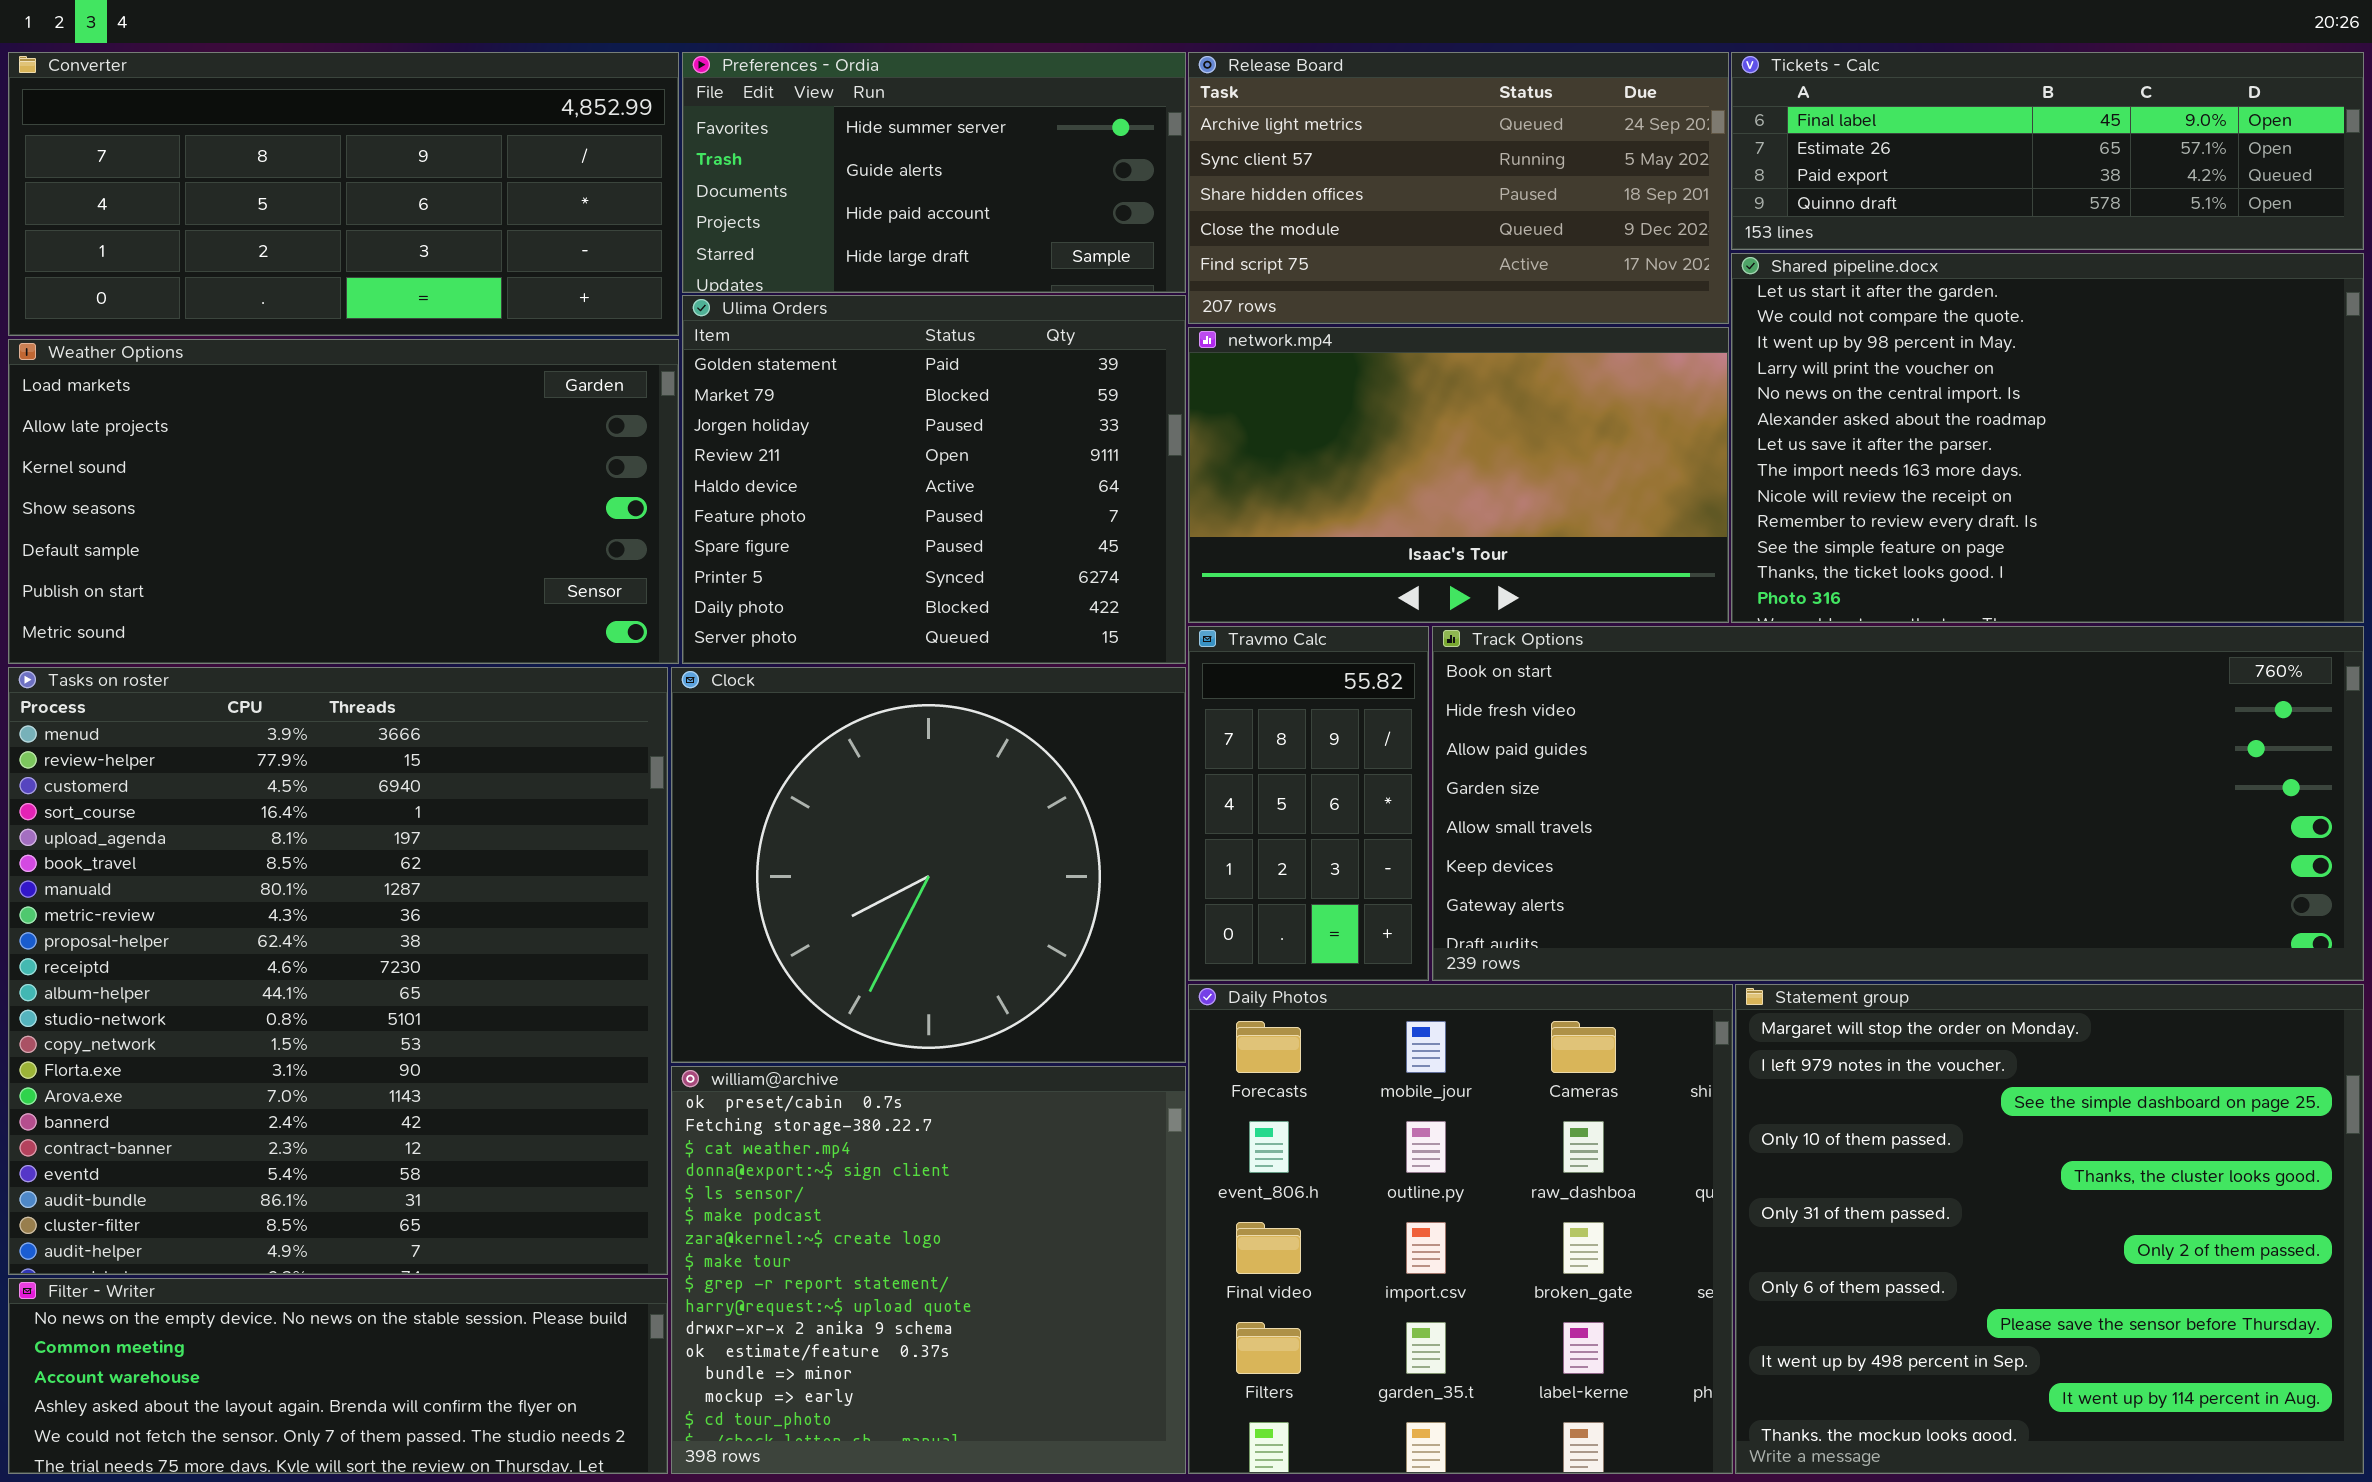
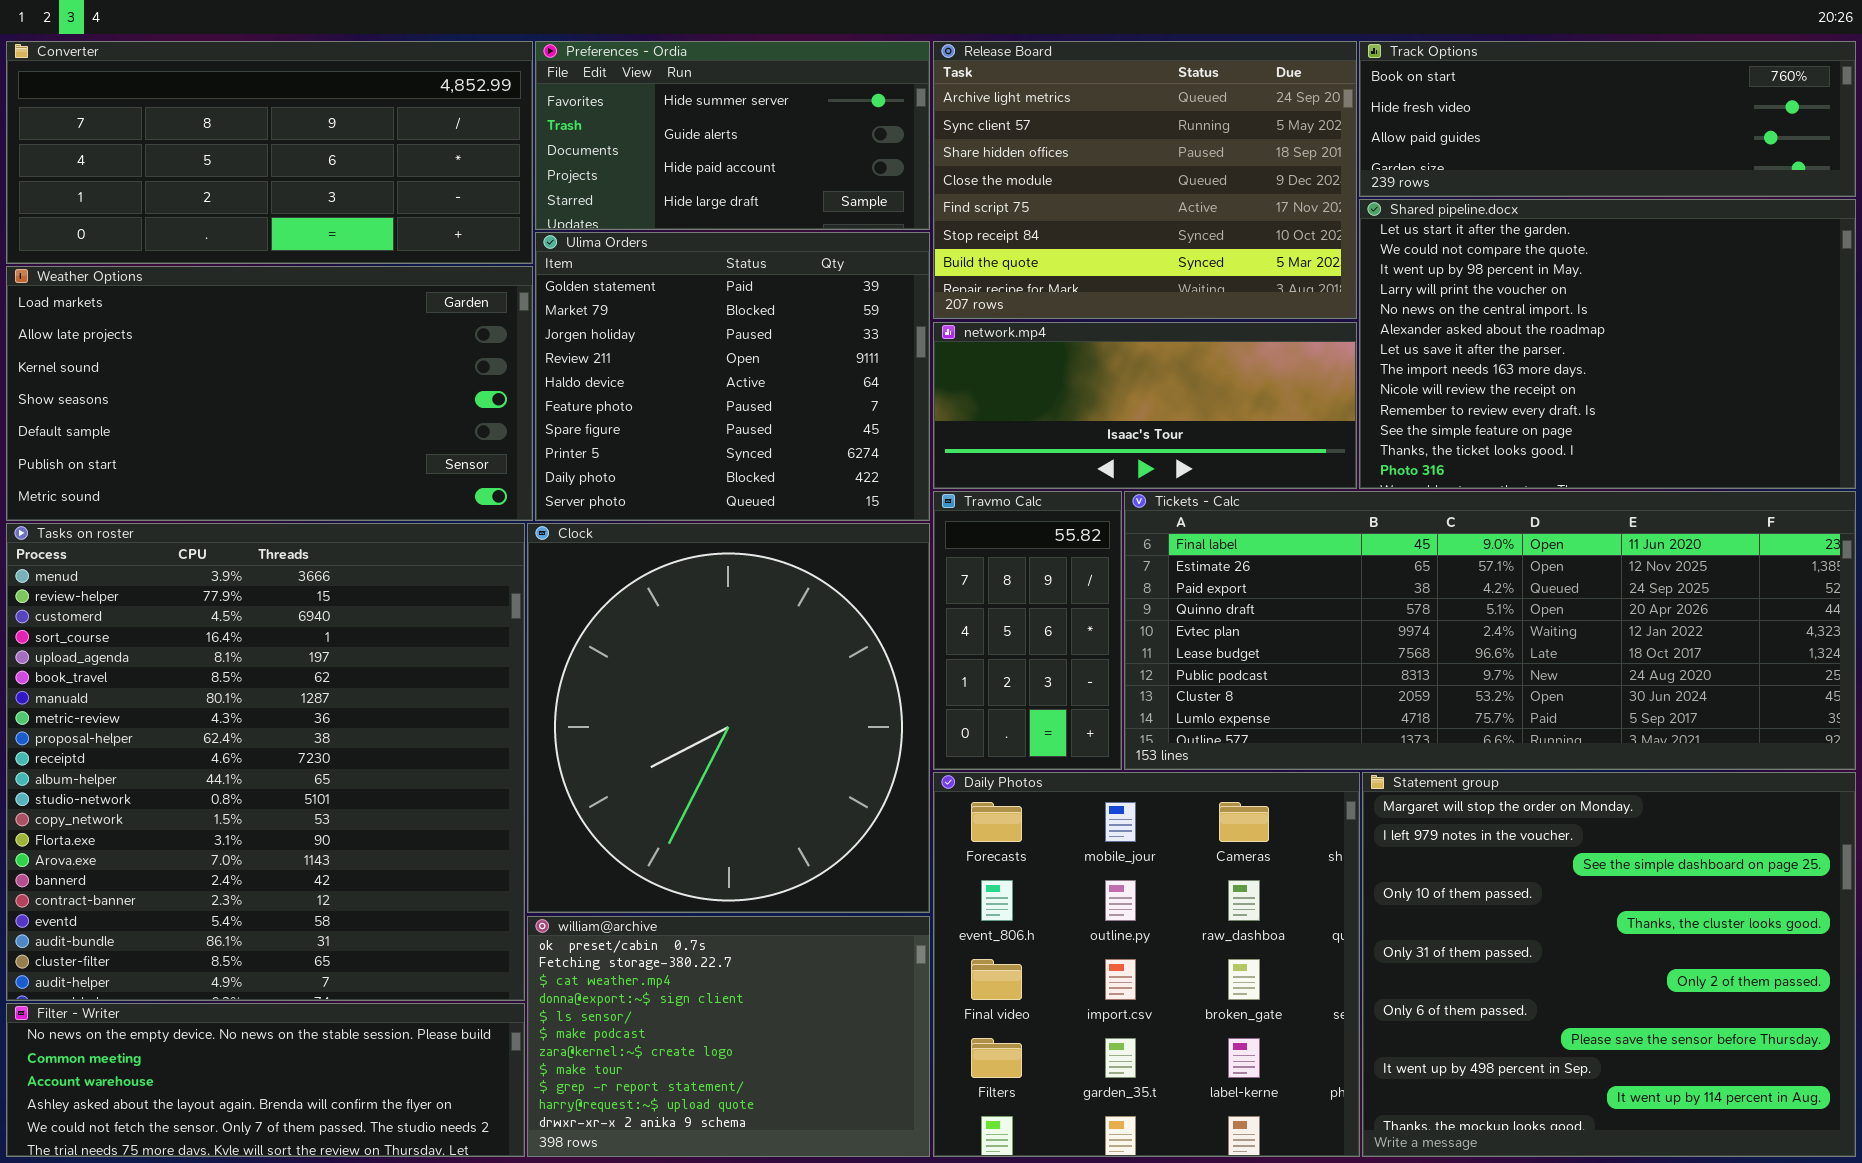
Release Board: [1188,52,1729,324] -> [933,41,1357,319], resized
Tickets - Calc: [1731,52,2364,250] -> [1124,491,1856,770], moved, resized
network.mp4: [1188,327,1729,623] -> [933,322,1357,489], resized
Track Options: [1432,626,2364,981] -> [1359,41,1856,197], moved, resized
Clock: [671,667,1186,1063] -> [527,523,930,913], resized
william@archive: [671,1066,1186,1474] -> [527,916,930,1157], resized

